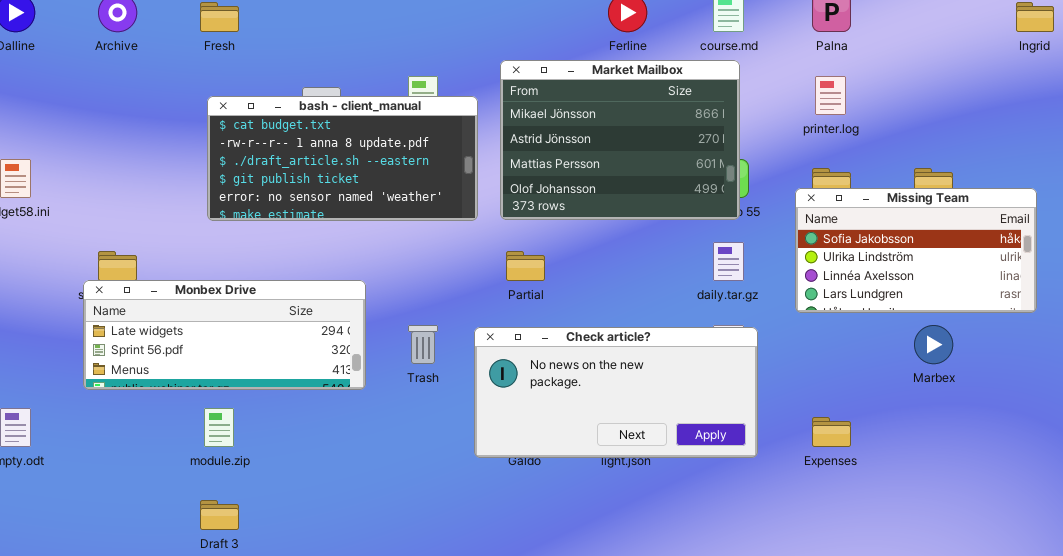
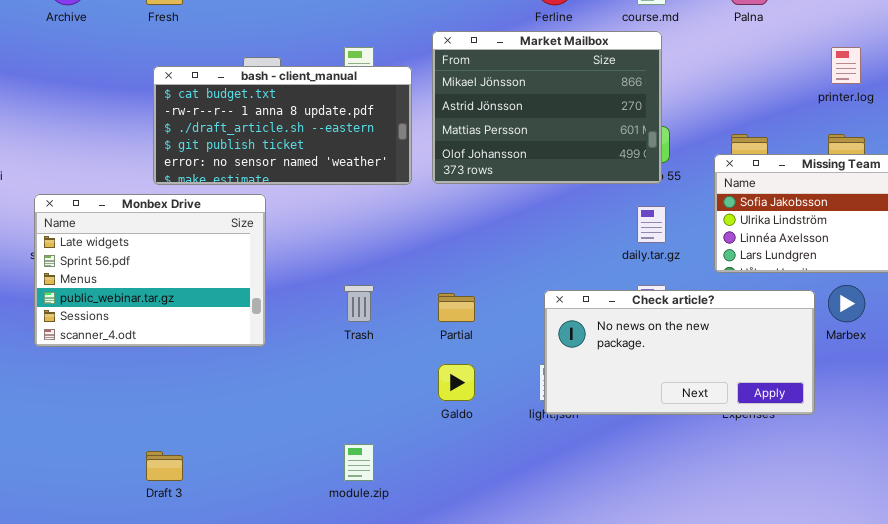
printer.log: [815,76,846,115] -> [831,47,861,84], moved
Partial: [506,251,545,281] -> [438,293,475,322], moved
Monbex Drive: [83,280,366,390] -> [34,194,266,347], resized
Check article?: [474,327,758,458] -> [544,290,815,415], moved
module.zip: [204,408,234,447] -> [344,444,374,481], moved

